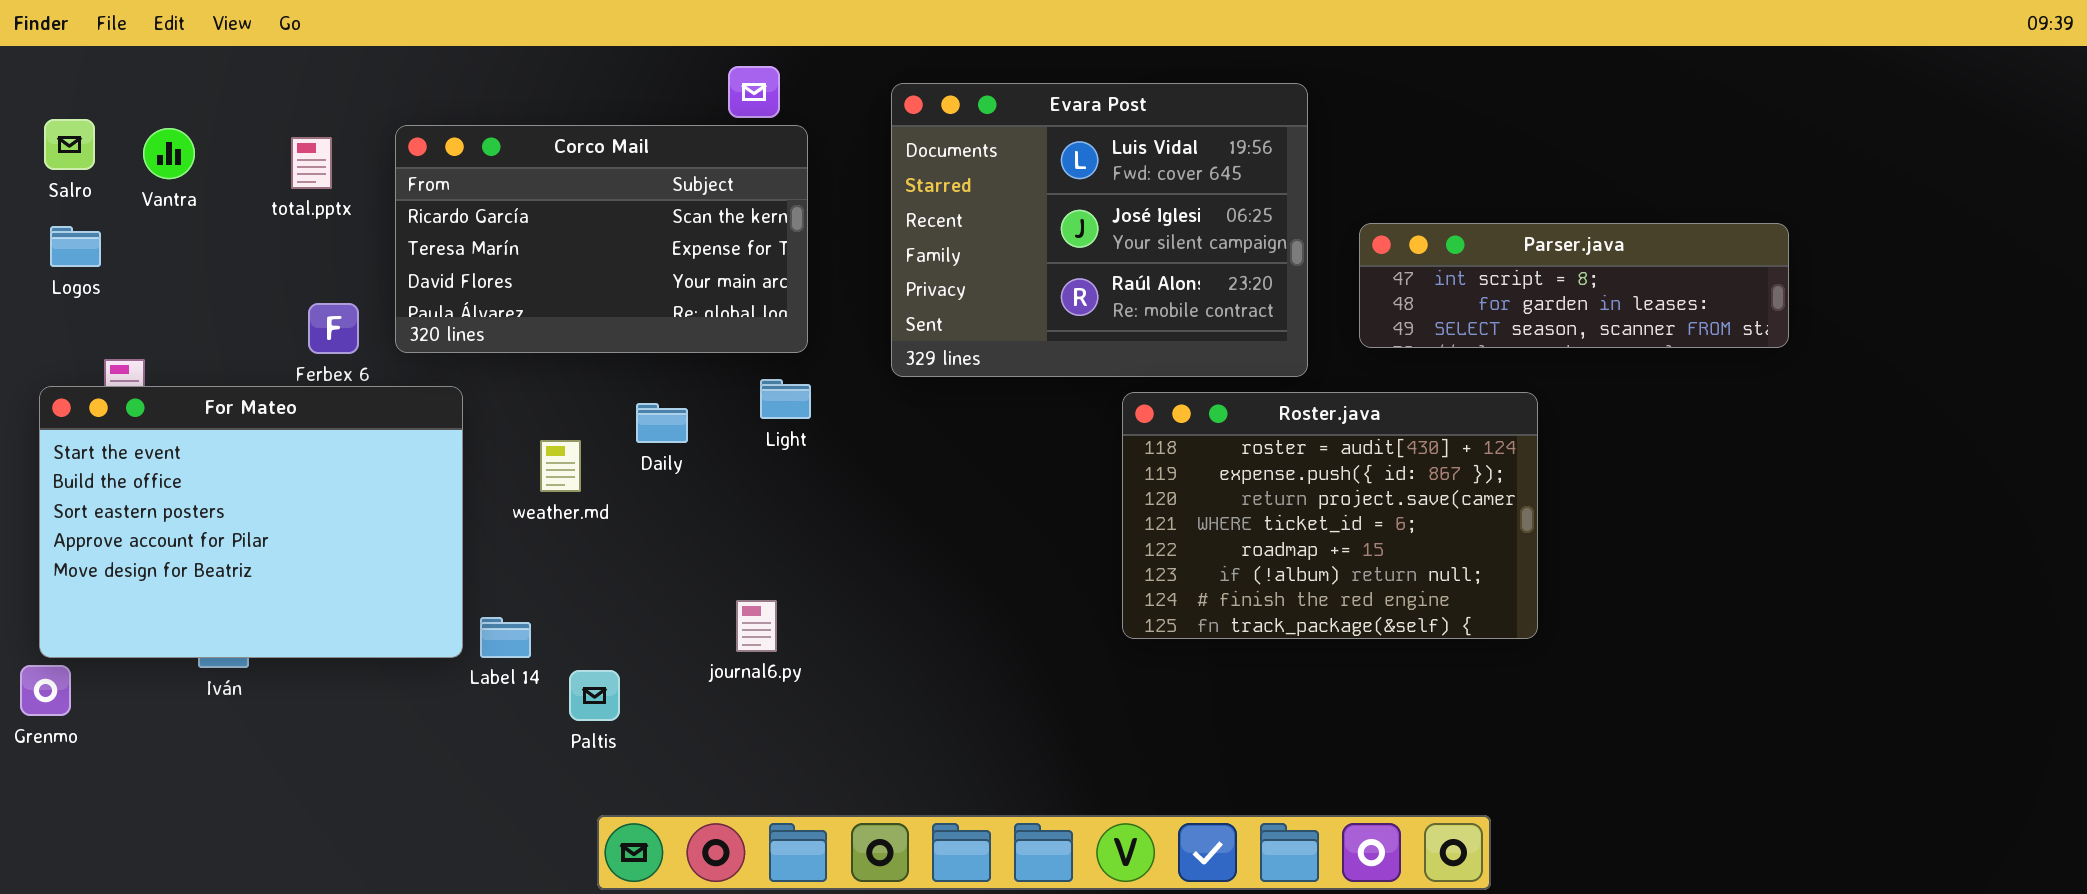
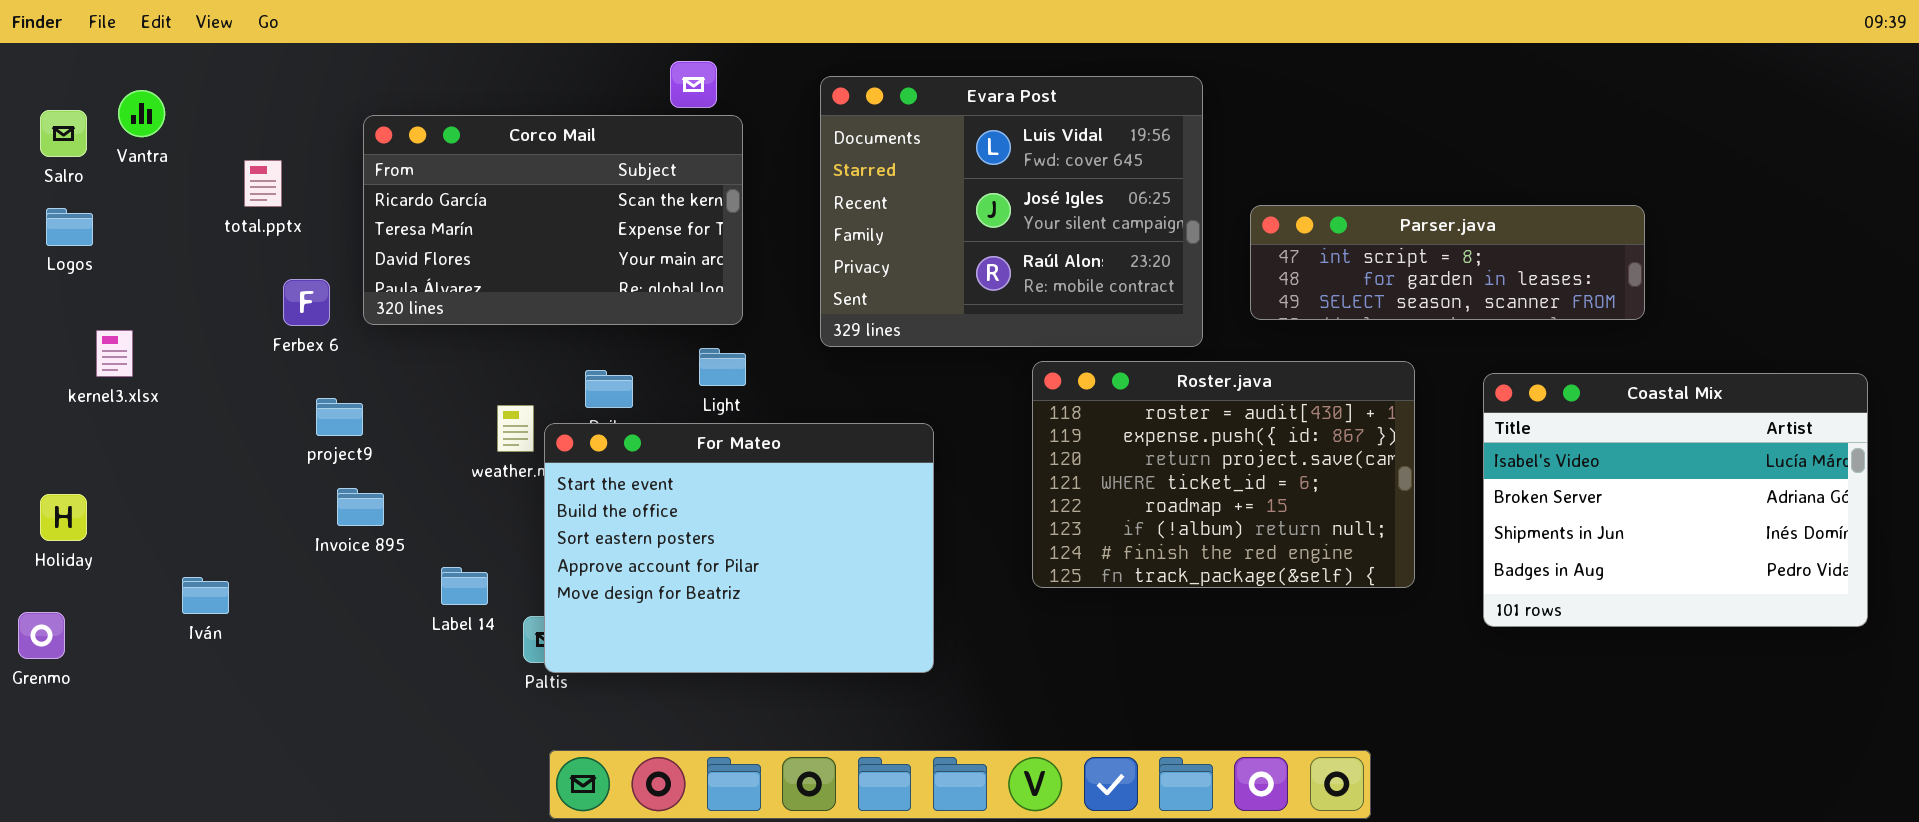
Vantra: [143,128,195,179] -> [118,90,165,137], moved
total.pptx: [291,137,332,189] -> [244,160,282,207], moved
For Mateo: [39,386,463,658] -> [544,423,934,673], moved
Coastal Mix: none -> [1483,373,1868,627], opened

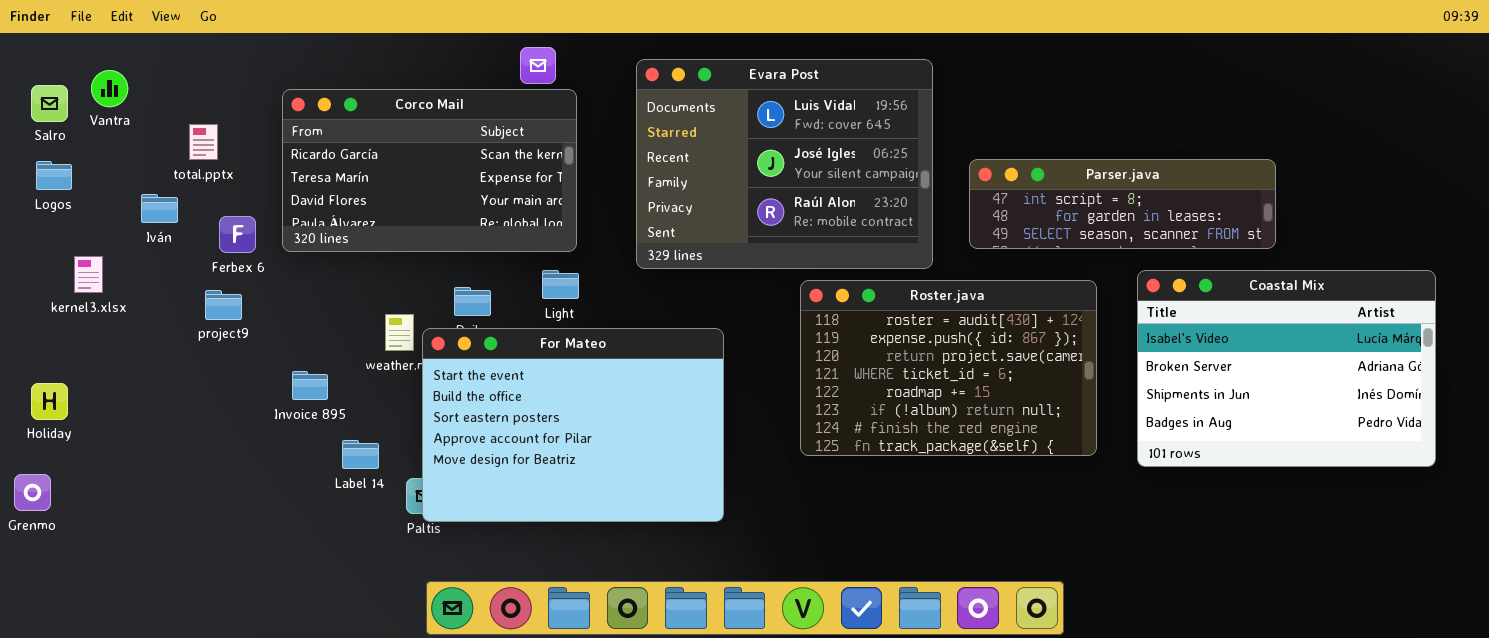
Coastal Mix: [1483,373,1868,627] -> [1137,270,1436,467], moved
project9: [316,398,363,436] -> [205,290,242,320], moved
Invoice 895: [337,488,384,526] -> [292,371,328,400], moved
Iván: [182,577,229,614] -> [141,194,178,223], moved

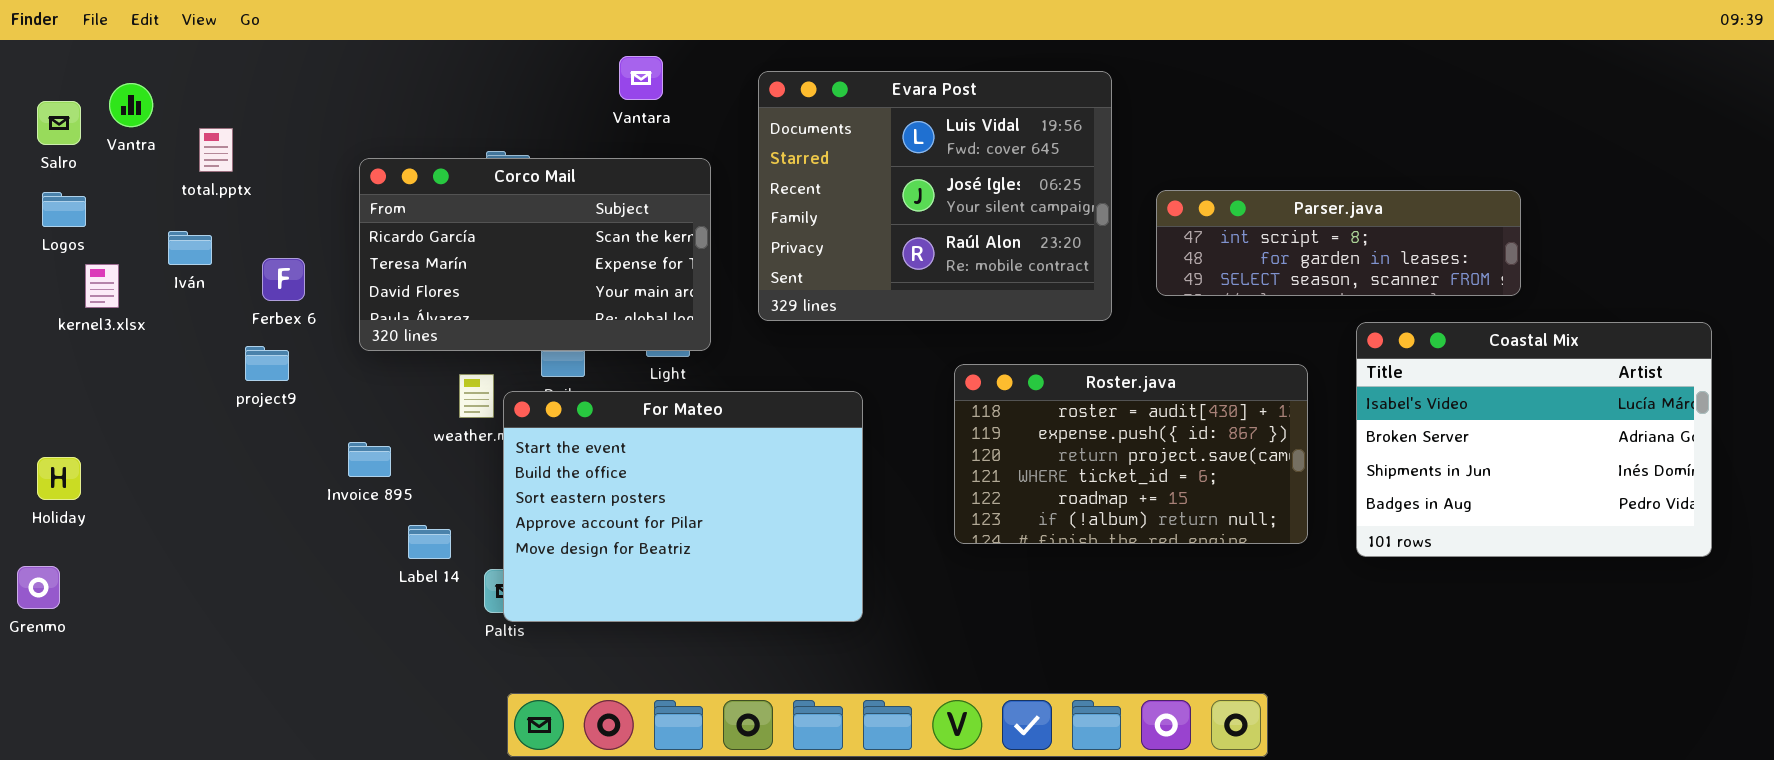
Corco Mail: [282,89,577,252] -> [359,158,711,351], moved
total.pptx: [189,124,218,160] -> [199,128,233,172], moved
kernel3.xlsx: [74,256,103,293] -> [85,264,119,308], moved
Roster.java: [800,280,1097,456] -> [954,364,1308,544], resized

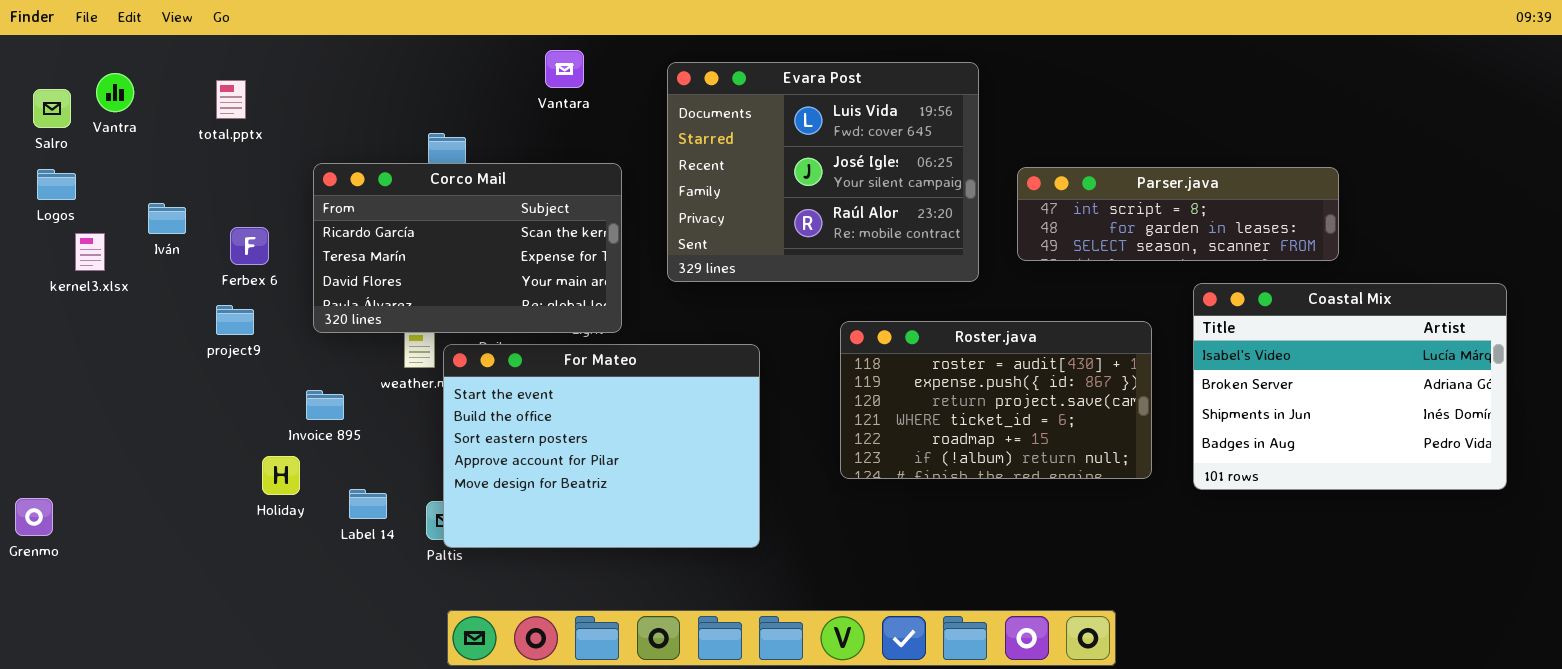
total.pptx: [199,128,233,172] -> [216,80,246,119], moved
Corco Mail: [359,158,711,351] -> [313,163,622,333], moved
Holiday: [37,457,81,500] -> [262,456,300,495], moved
Label 14: [408,525,451,559] -> [349,489,387,519], moved

